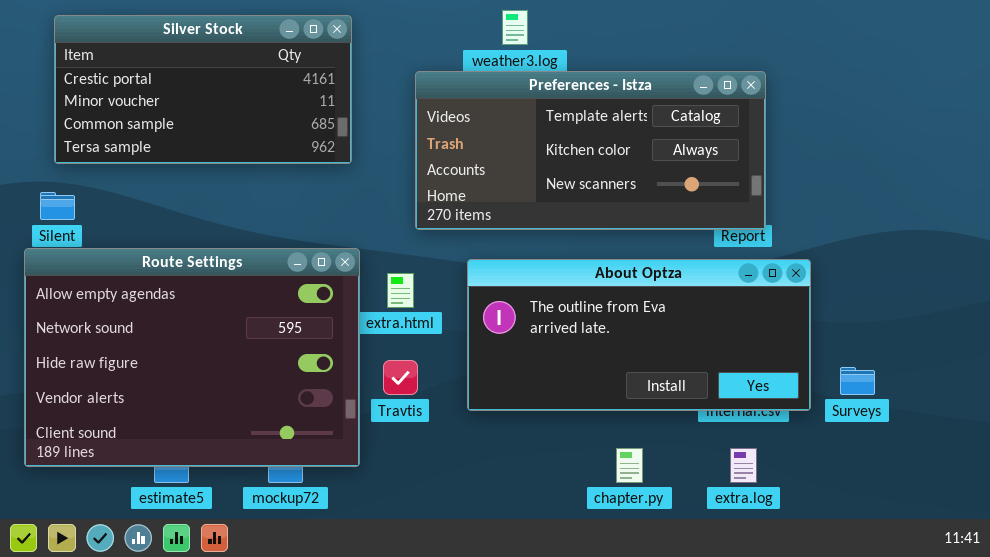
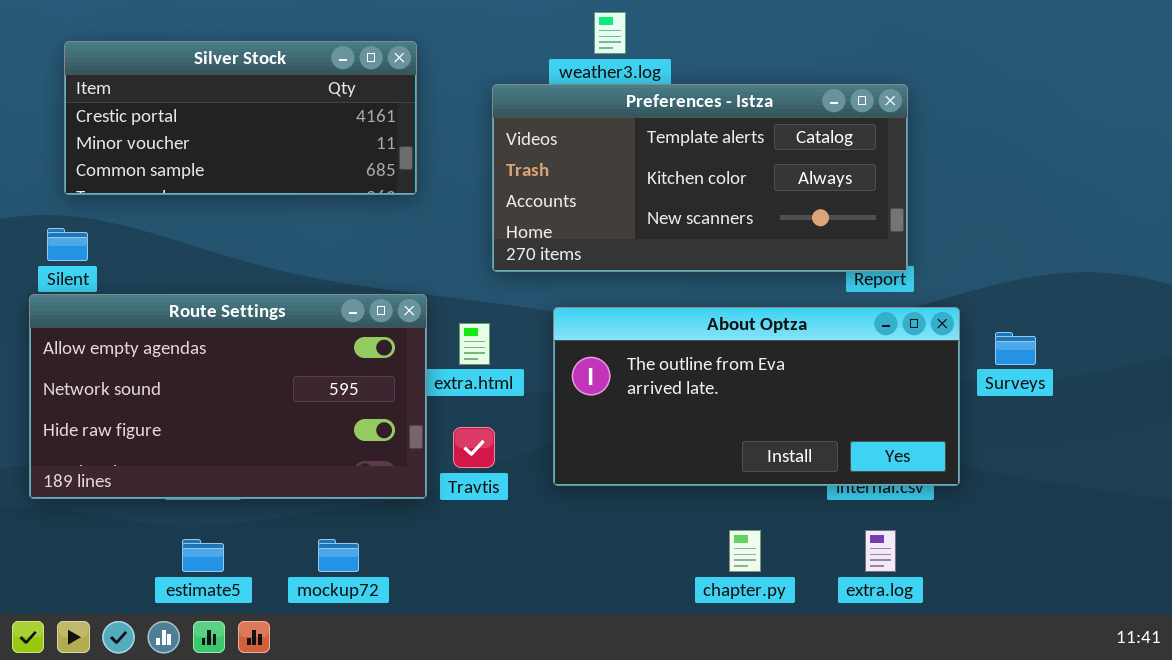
Silver Stock: [54,15,352,164] -> [64,41,417,195], resized
Route Settings: [24,248,360,467] -> [29,294,427,499], resized
Surveys: [840,367,875,395] -> [995,332,1036,365], moved

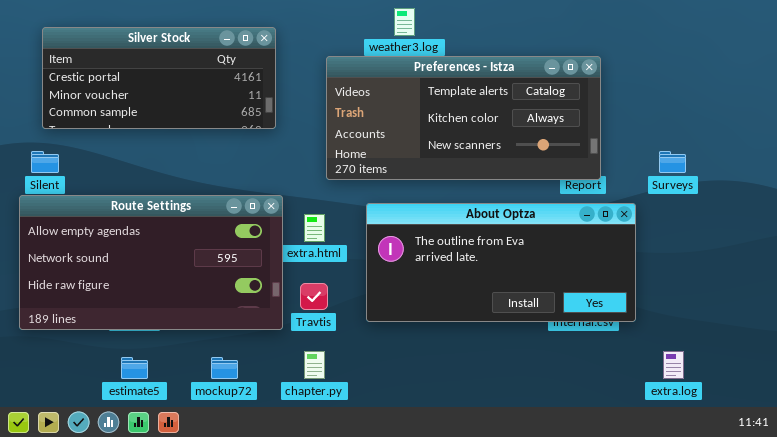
Surveys: [995,332,1036,365] -> [659,151,686,173], moved
chapter.py: [729,530,761,572] -> [304,351,325,379], moved
extra.log: [865,530,896,572] -> [663,351,684,379], moved

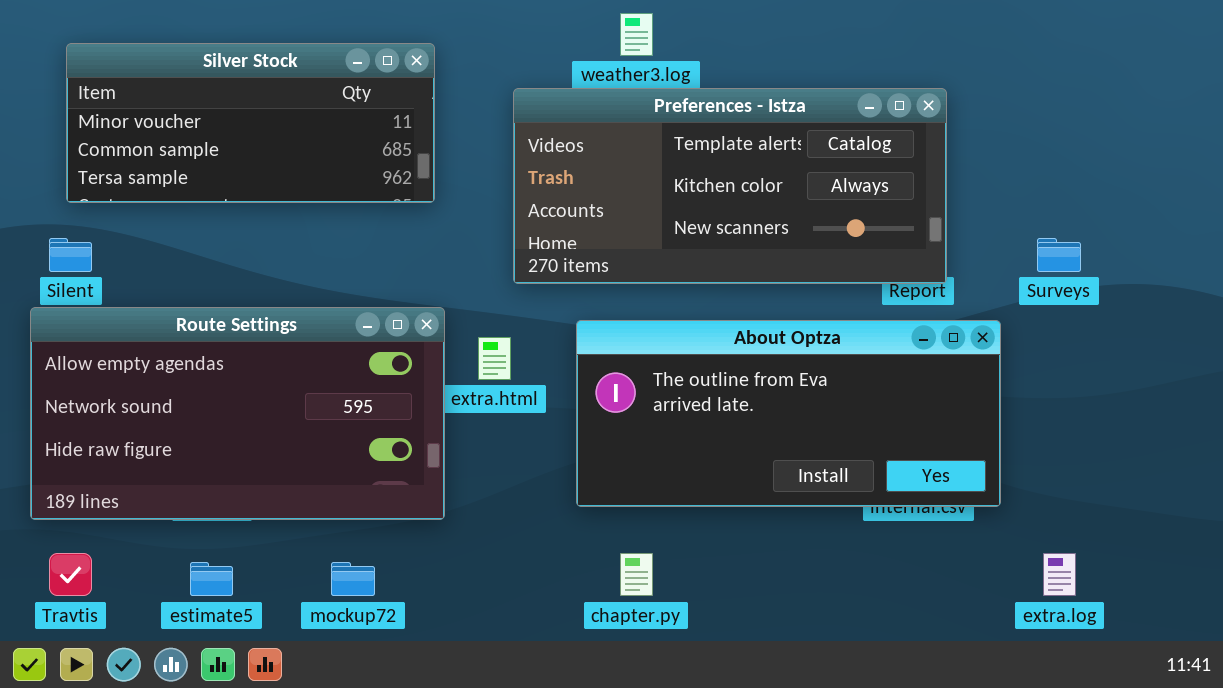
Silver Stock: [42,27,276,129] -> [66,43,435,203], scrolled down 1 row
Travtis: [300,283,328,310] -> [49,553,92,596], moved
chapter.py: [304,351,325,379] -> [620,553,653,596], moved

